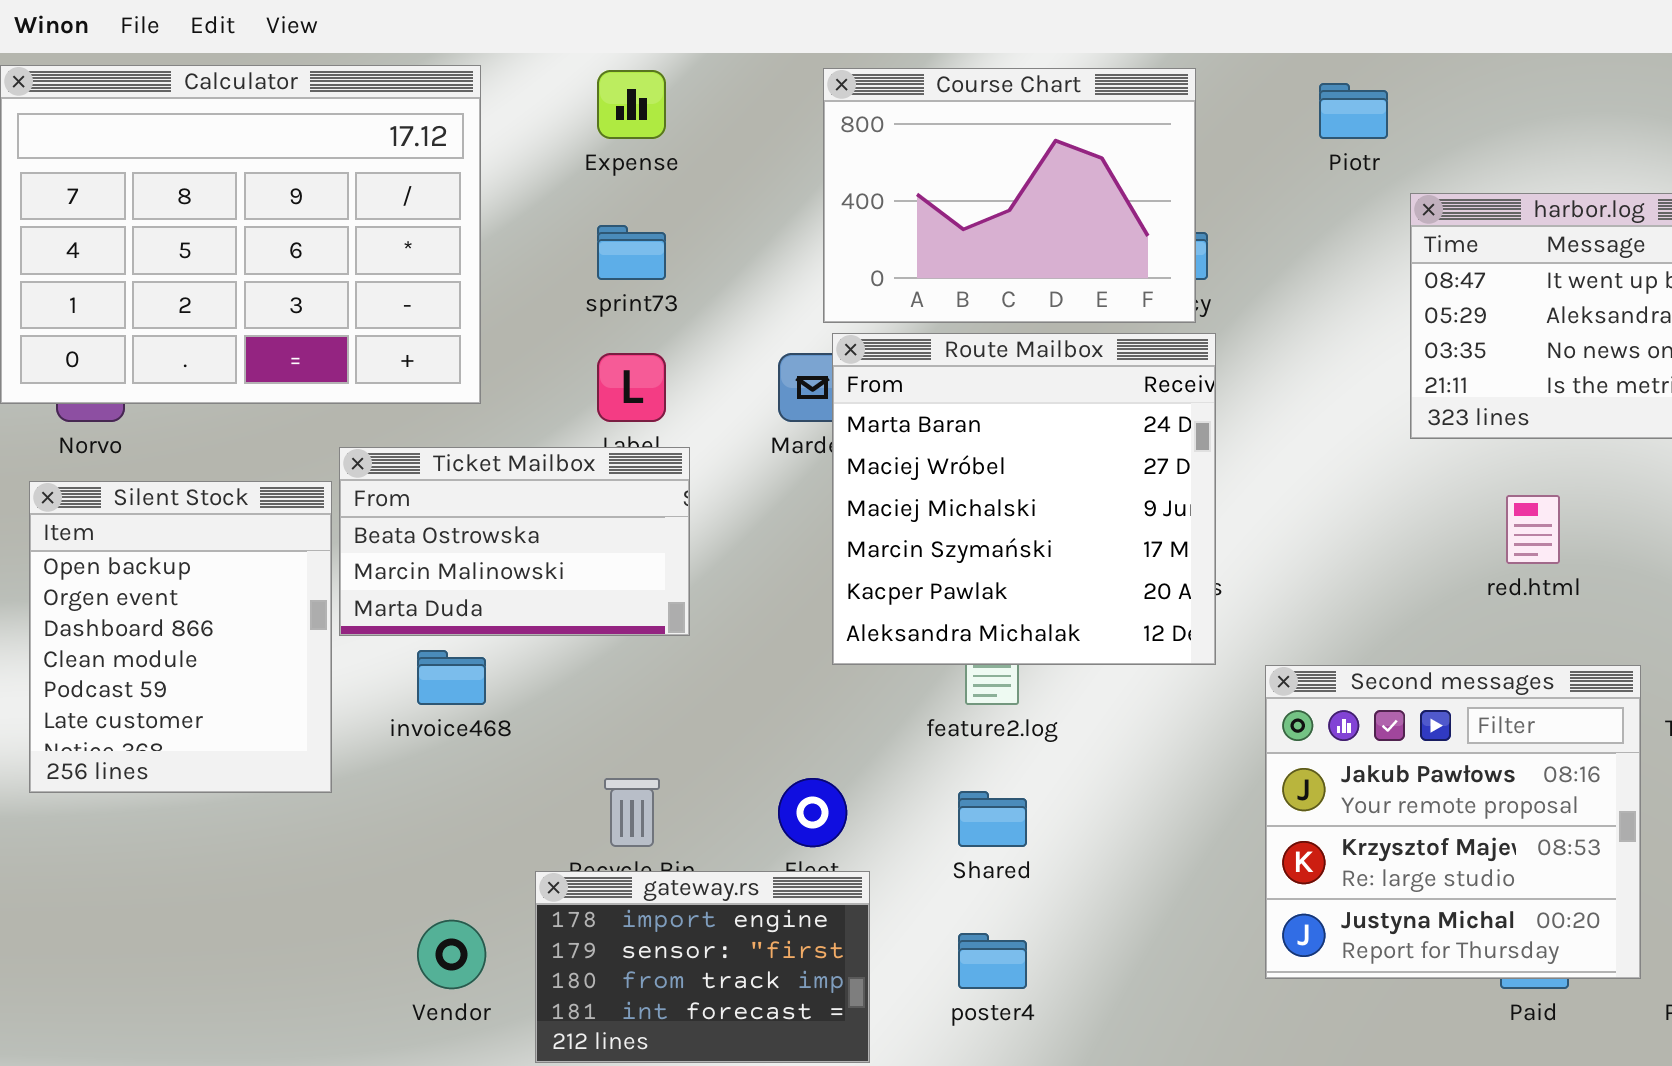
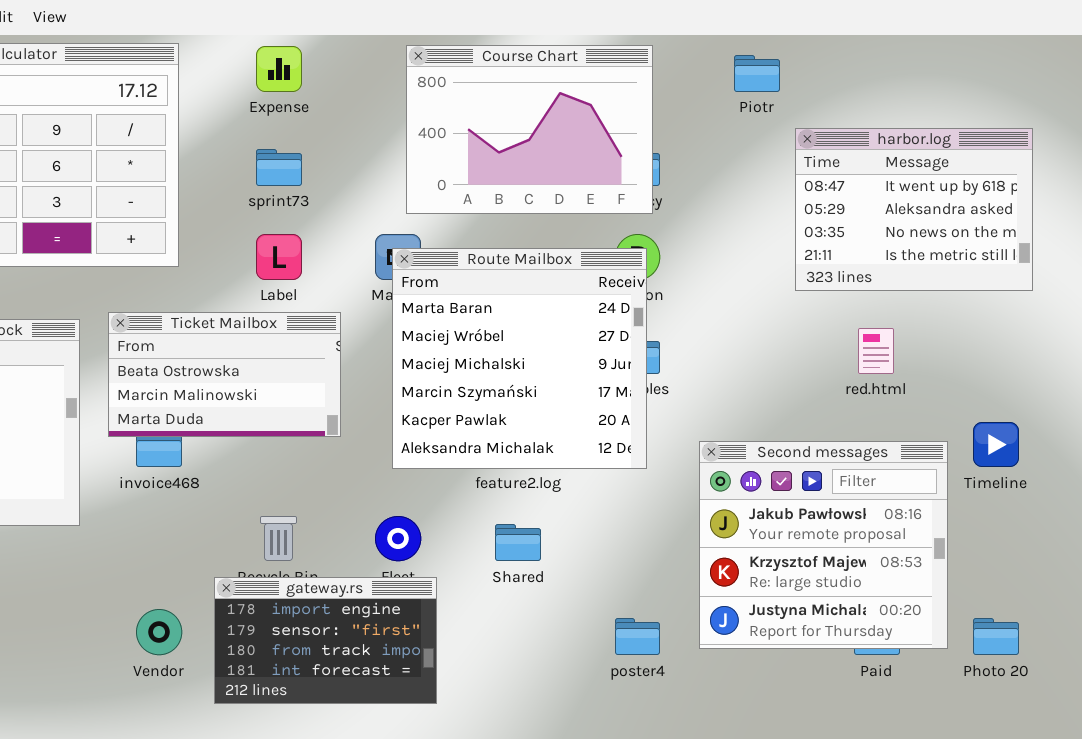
Route Mailbox: [832,333,1216,665] -> [392,248,647,469], moved
Ticket Mailbox: [339,447,690,636] -> [108,312,341,437], moved
poster4: [958,933,1027,989] -> [615,618,660,655], moved

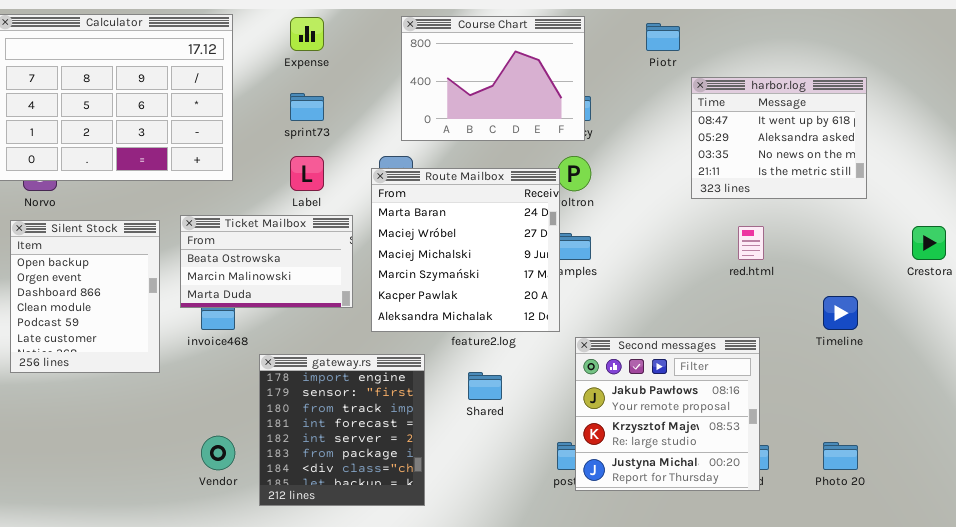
Route Mailbox: [392,248,647,469] -> [371,168,560,332], moved
Second messages: [699,441,948,649] -> [575,337,760,491], moved
gateway.rs: [214,577,437,704] -> [259,354,425,506], resized

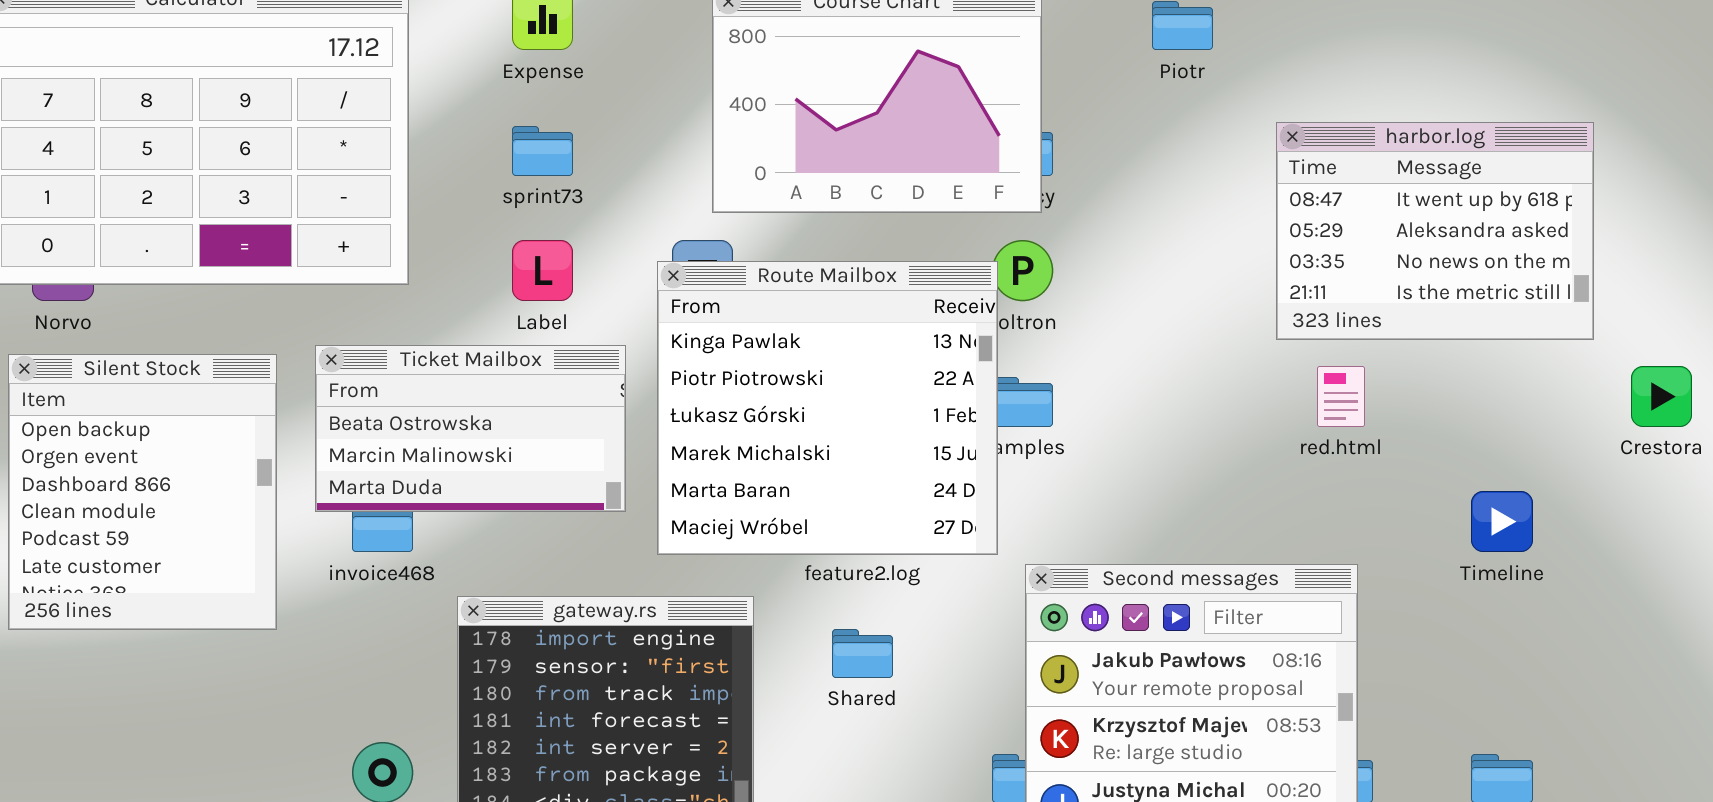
harbor.log: [691,77,867,199] -> [1276,122,1594,340], moved
Route Mailbox: [371,168,560,332] -> [657,261,998,555], scrolled up 4 rows

